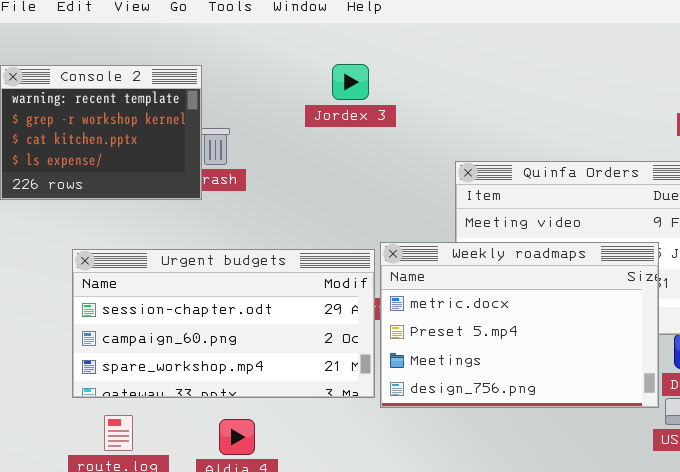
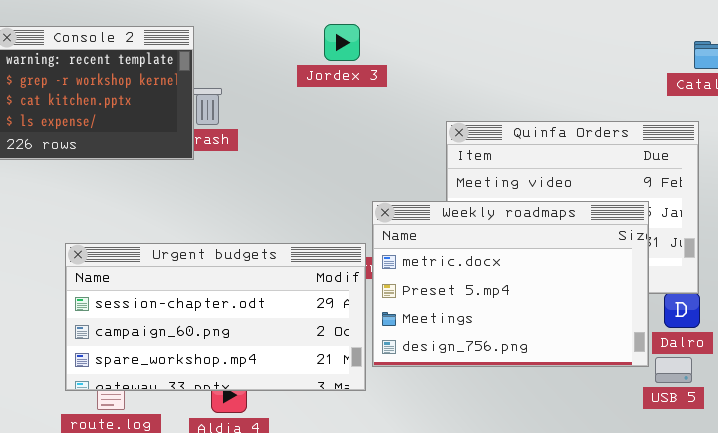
Urgent budgets: [72,249,375,398] -> [65,243,366,391], moved

